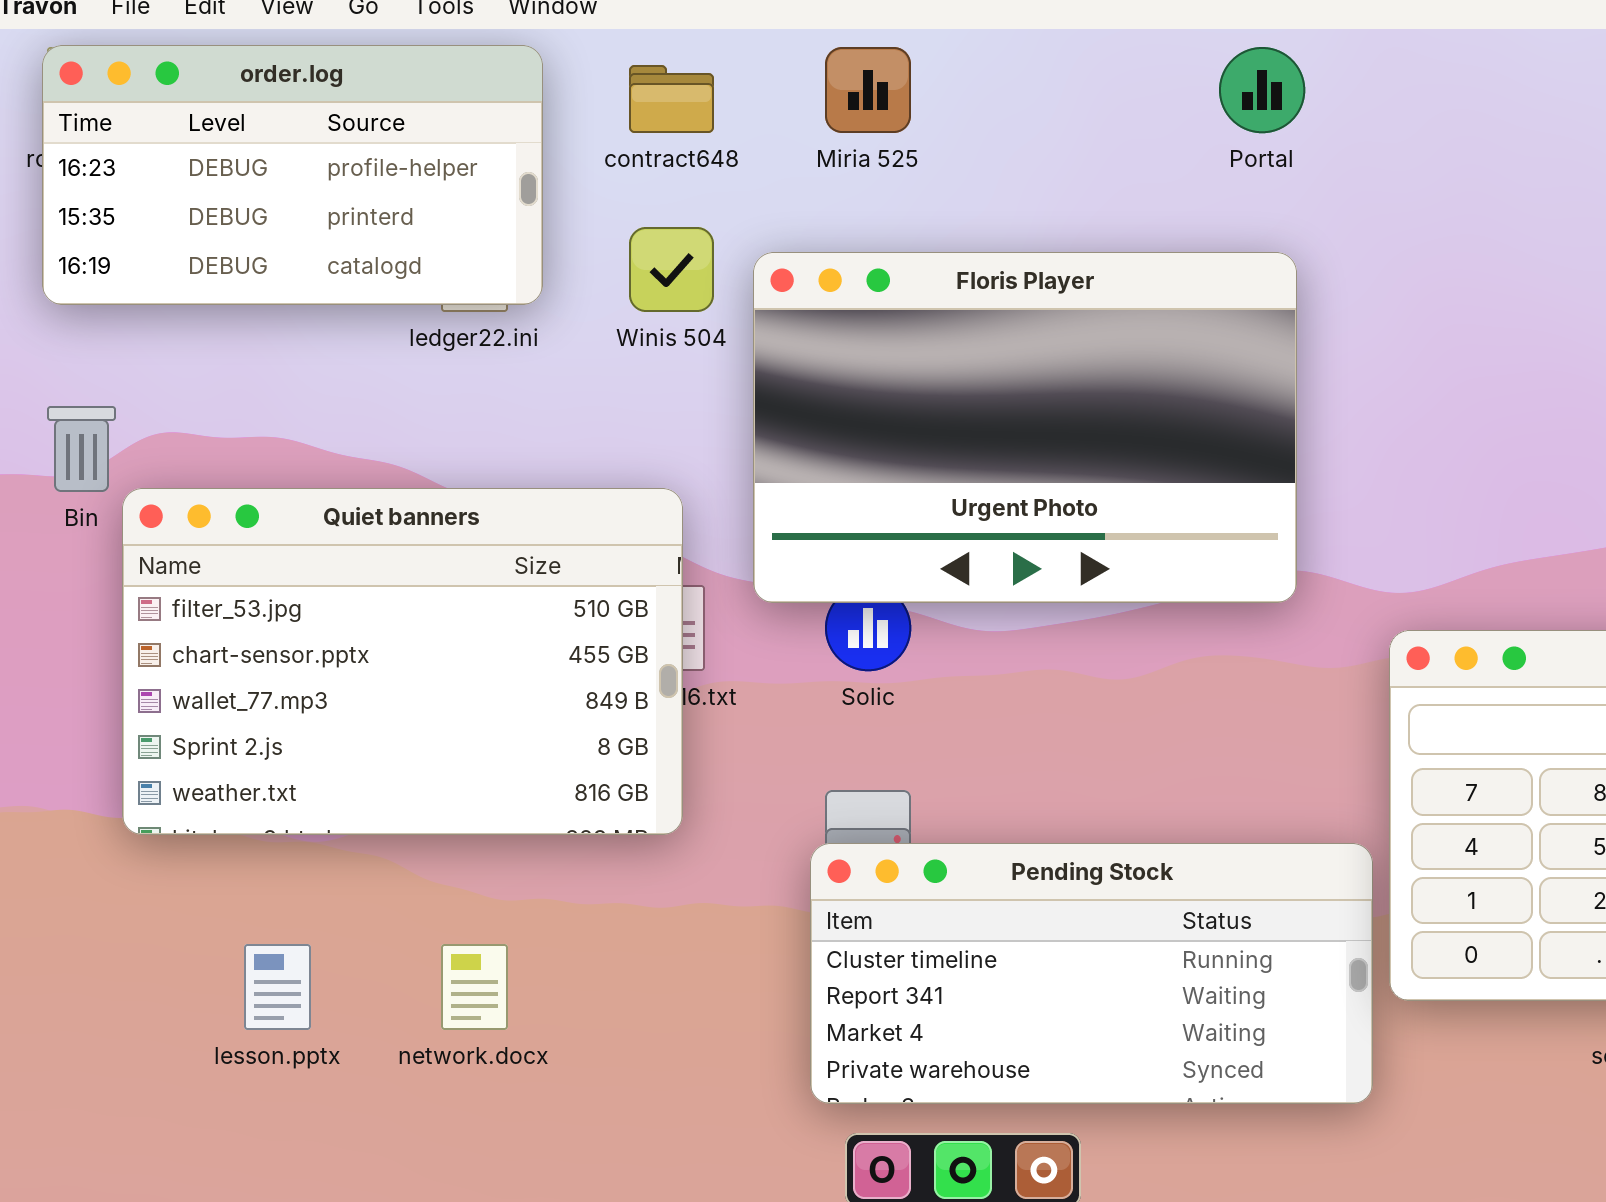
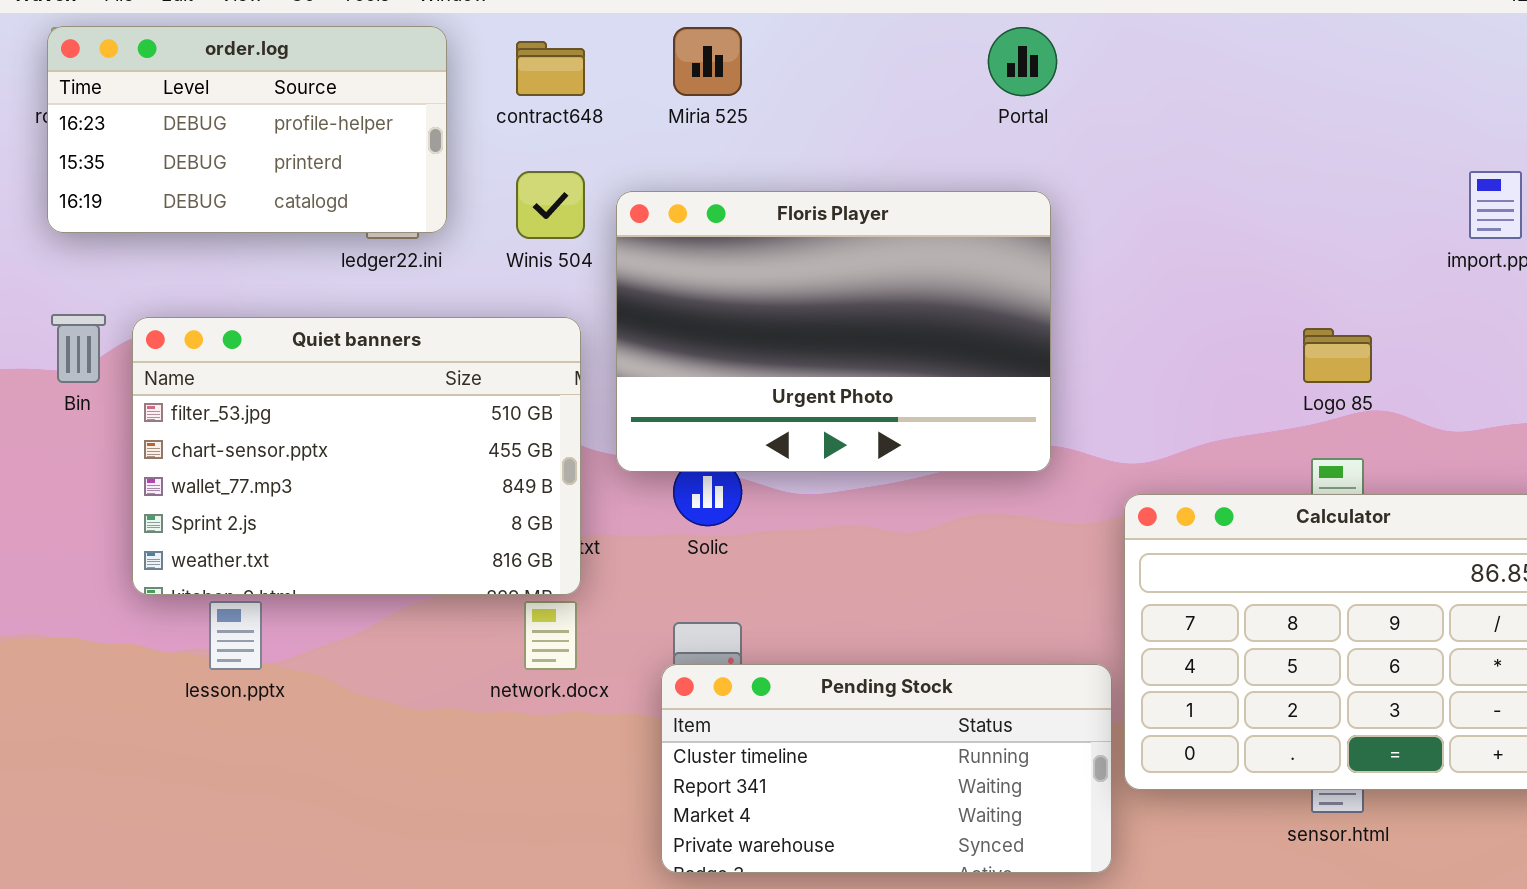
Quiet banners: [122,488,683,835] -> [132,317,581,595], moved
lesson.pptx: [244,944,311,1030] -> [209,601,262,670], moved
network.docx: [441,944,508,1030] -> [524,601,577,670], moved

